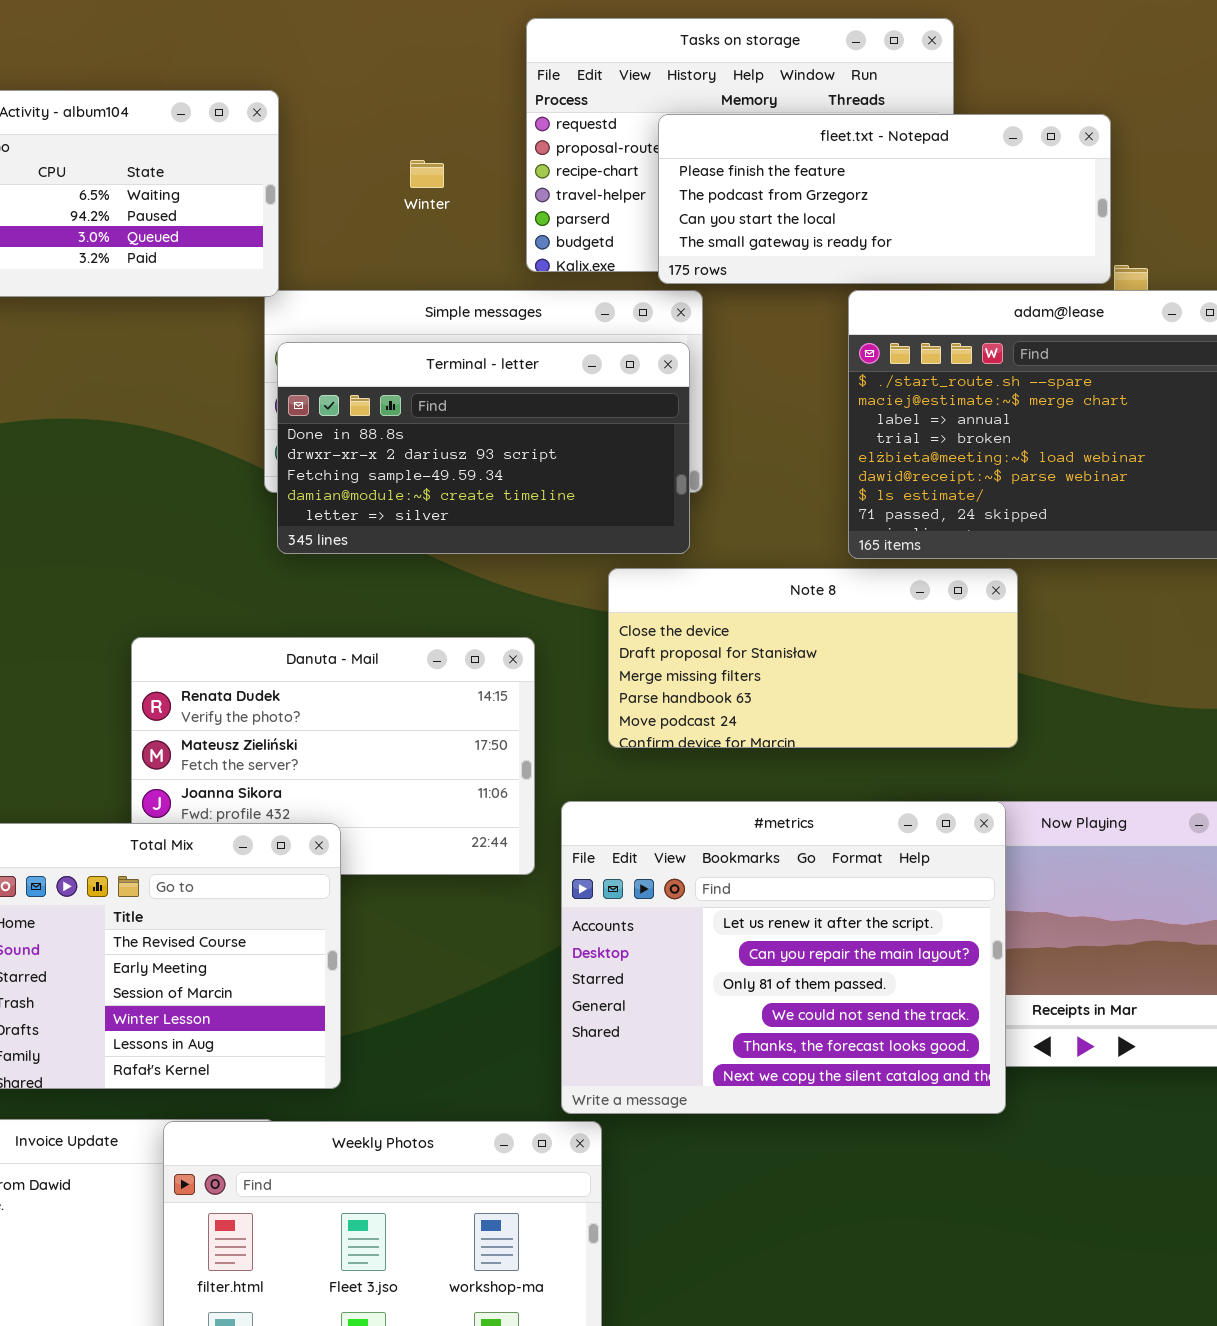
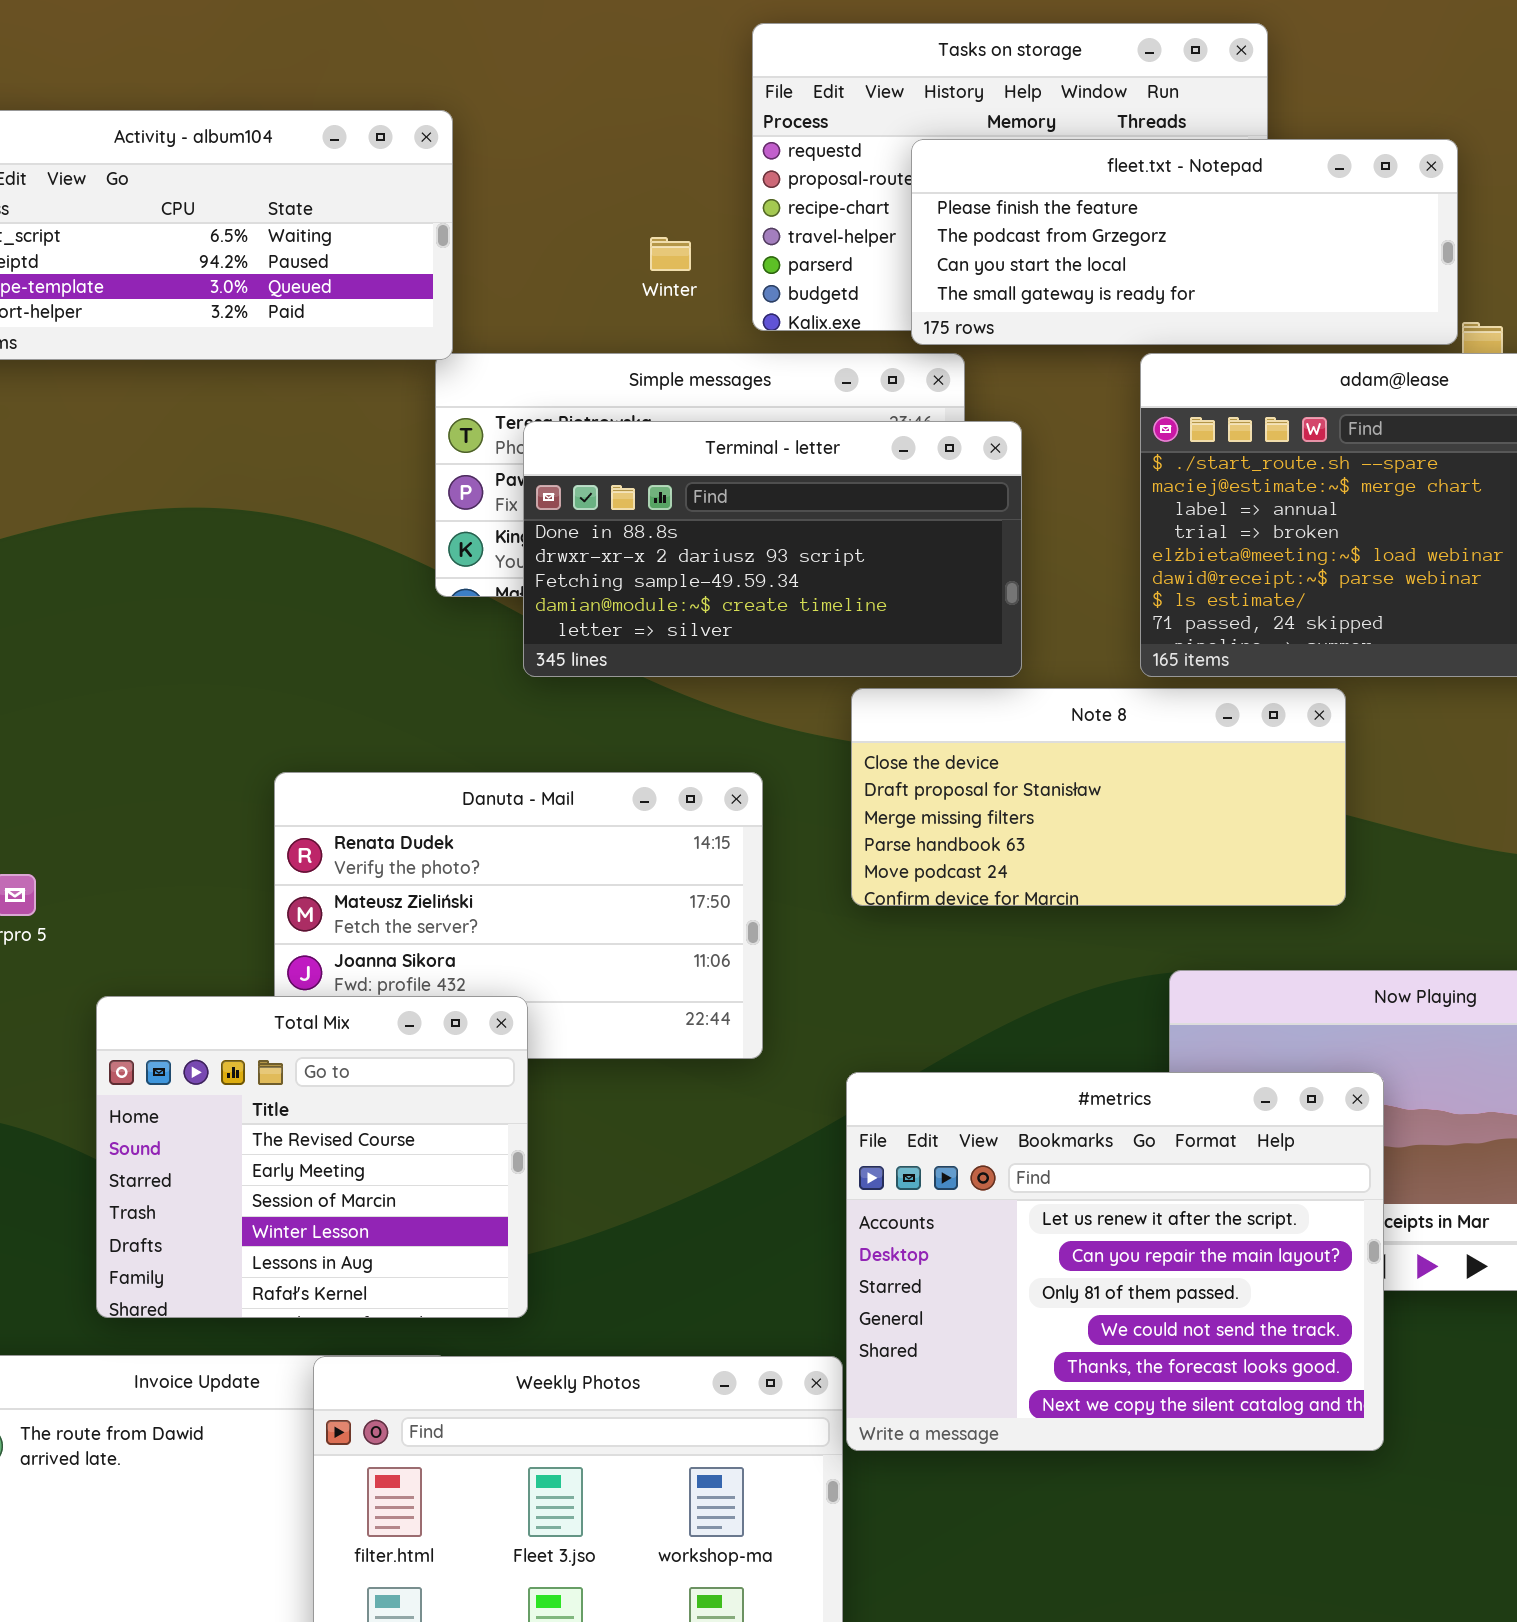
Winter: [410,160,444,188] -> [650,237,691,271], moved
Terminal - letter: [277,342,690,554] -> [523,421,1022,677], moved
#metrics: [561,801,1006,1114] -> [846,1072,1384,1451], moved

